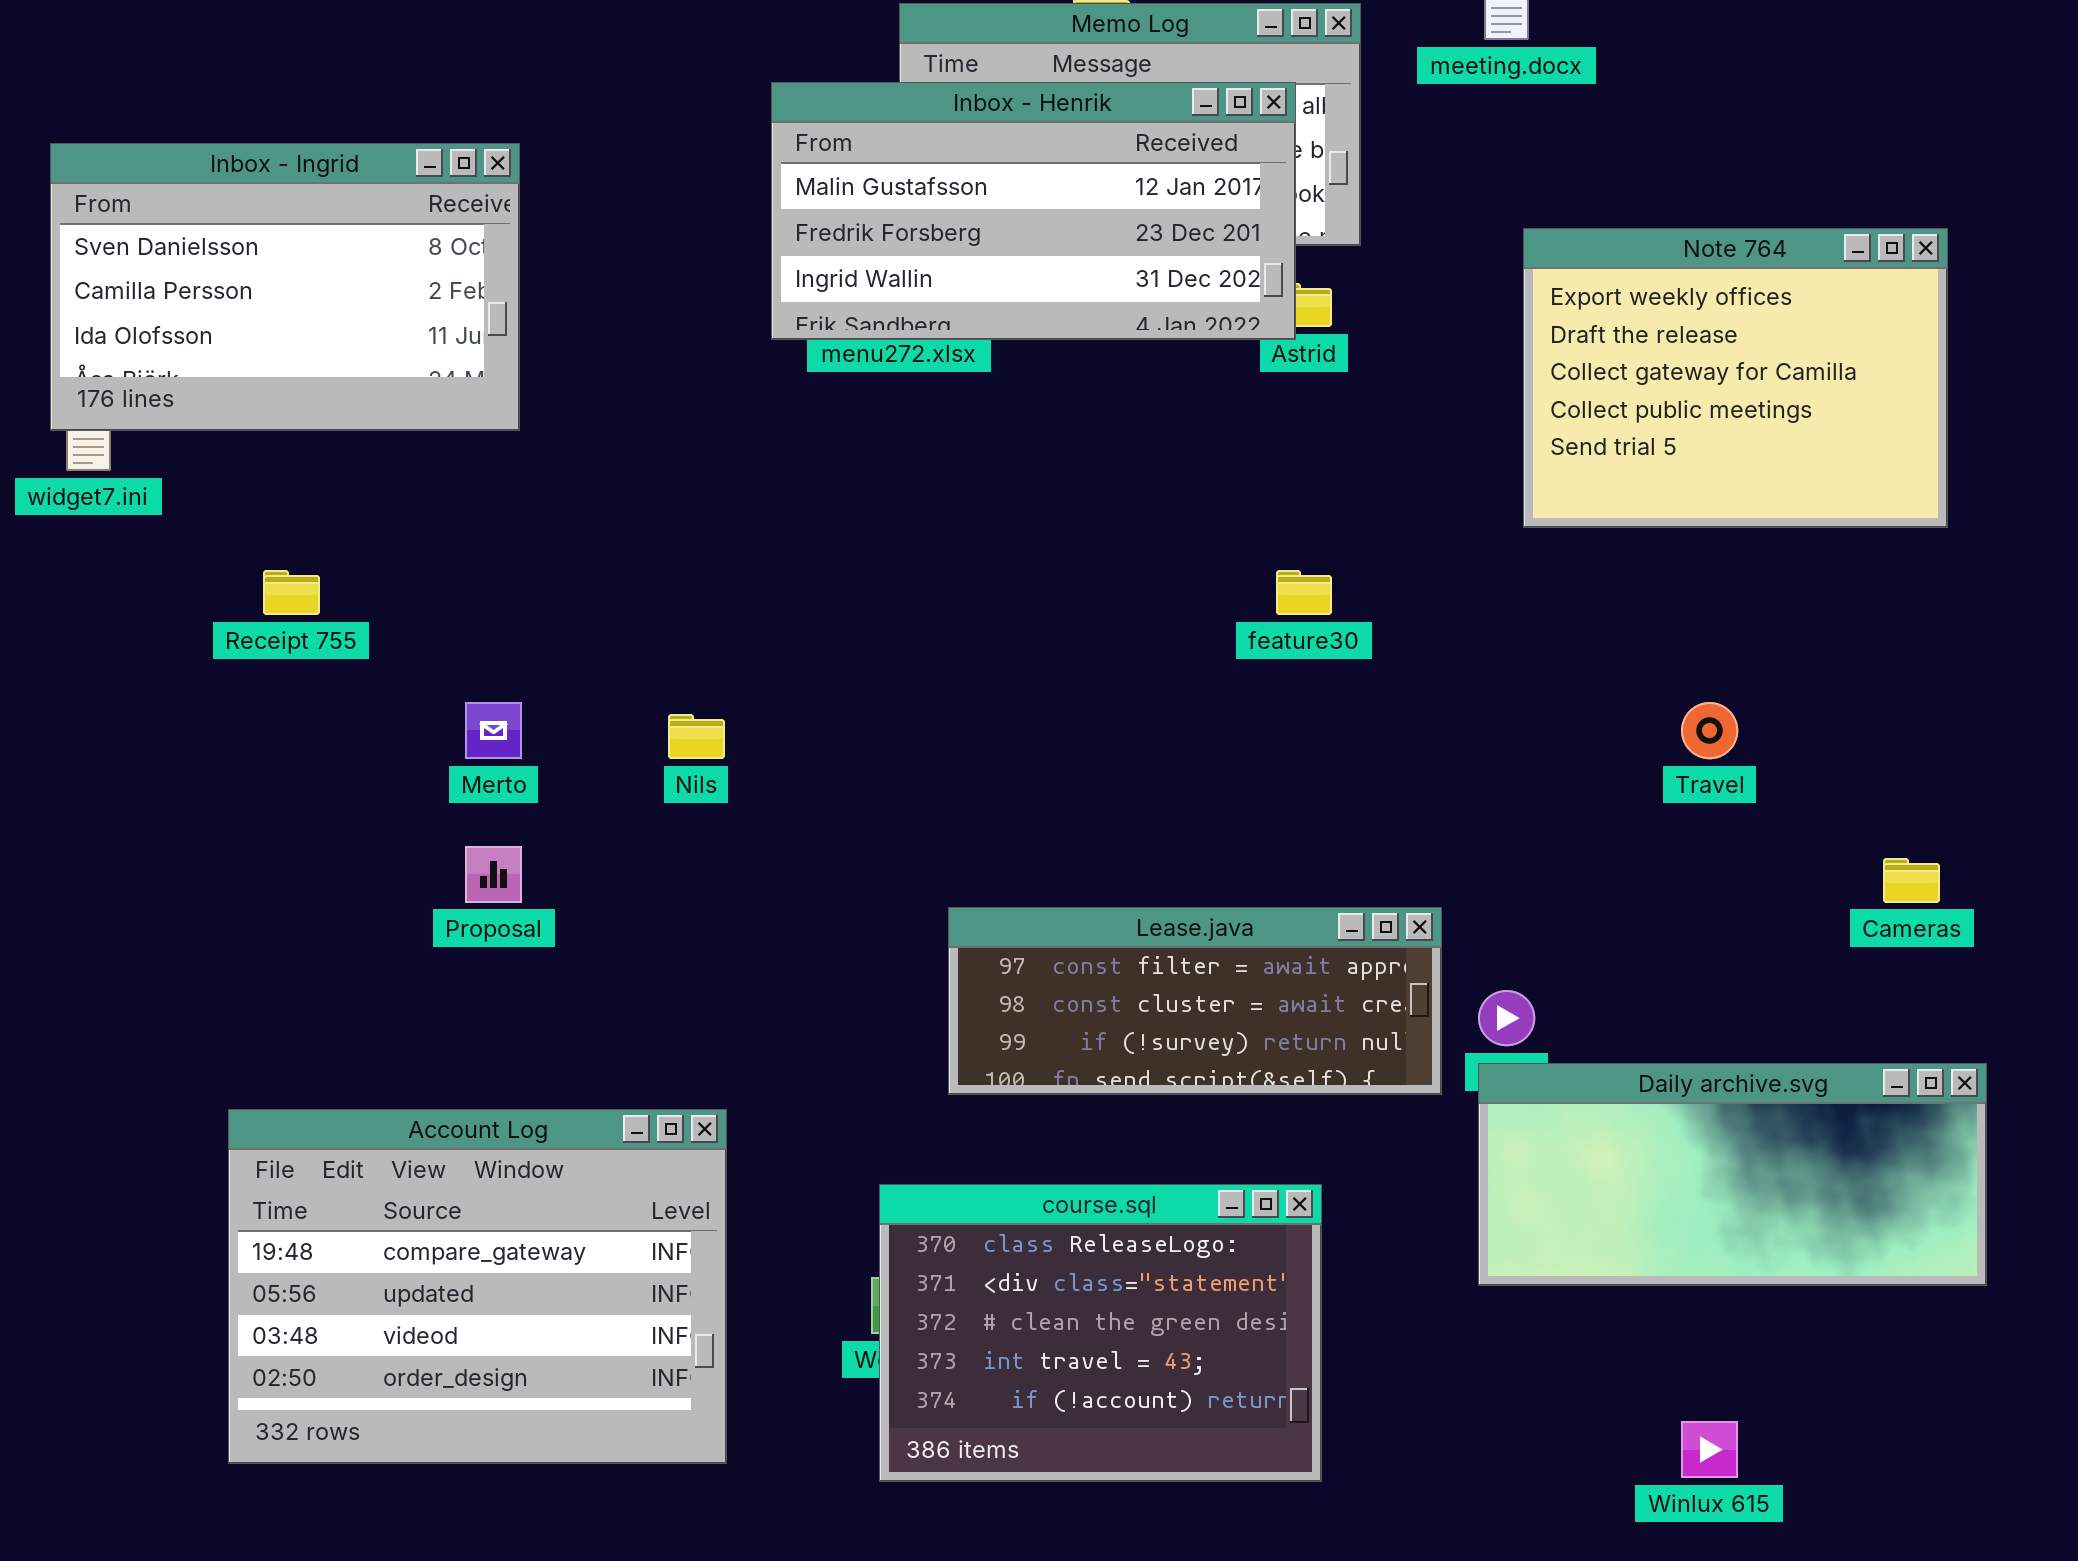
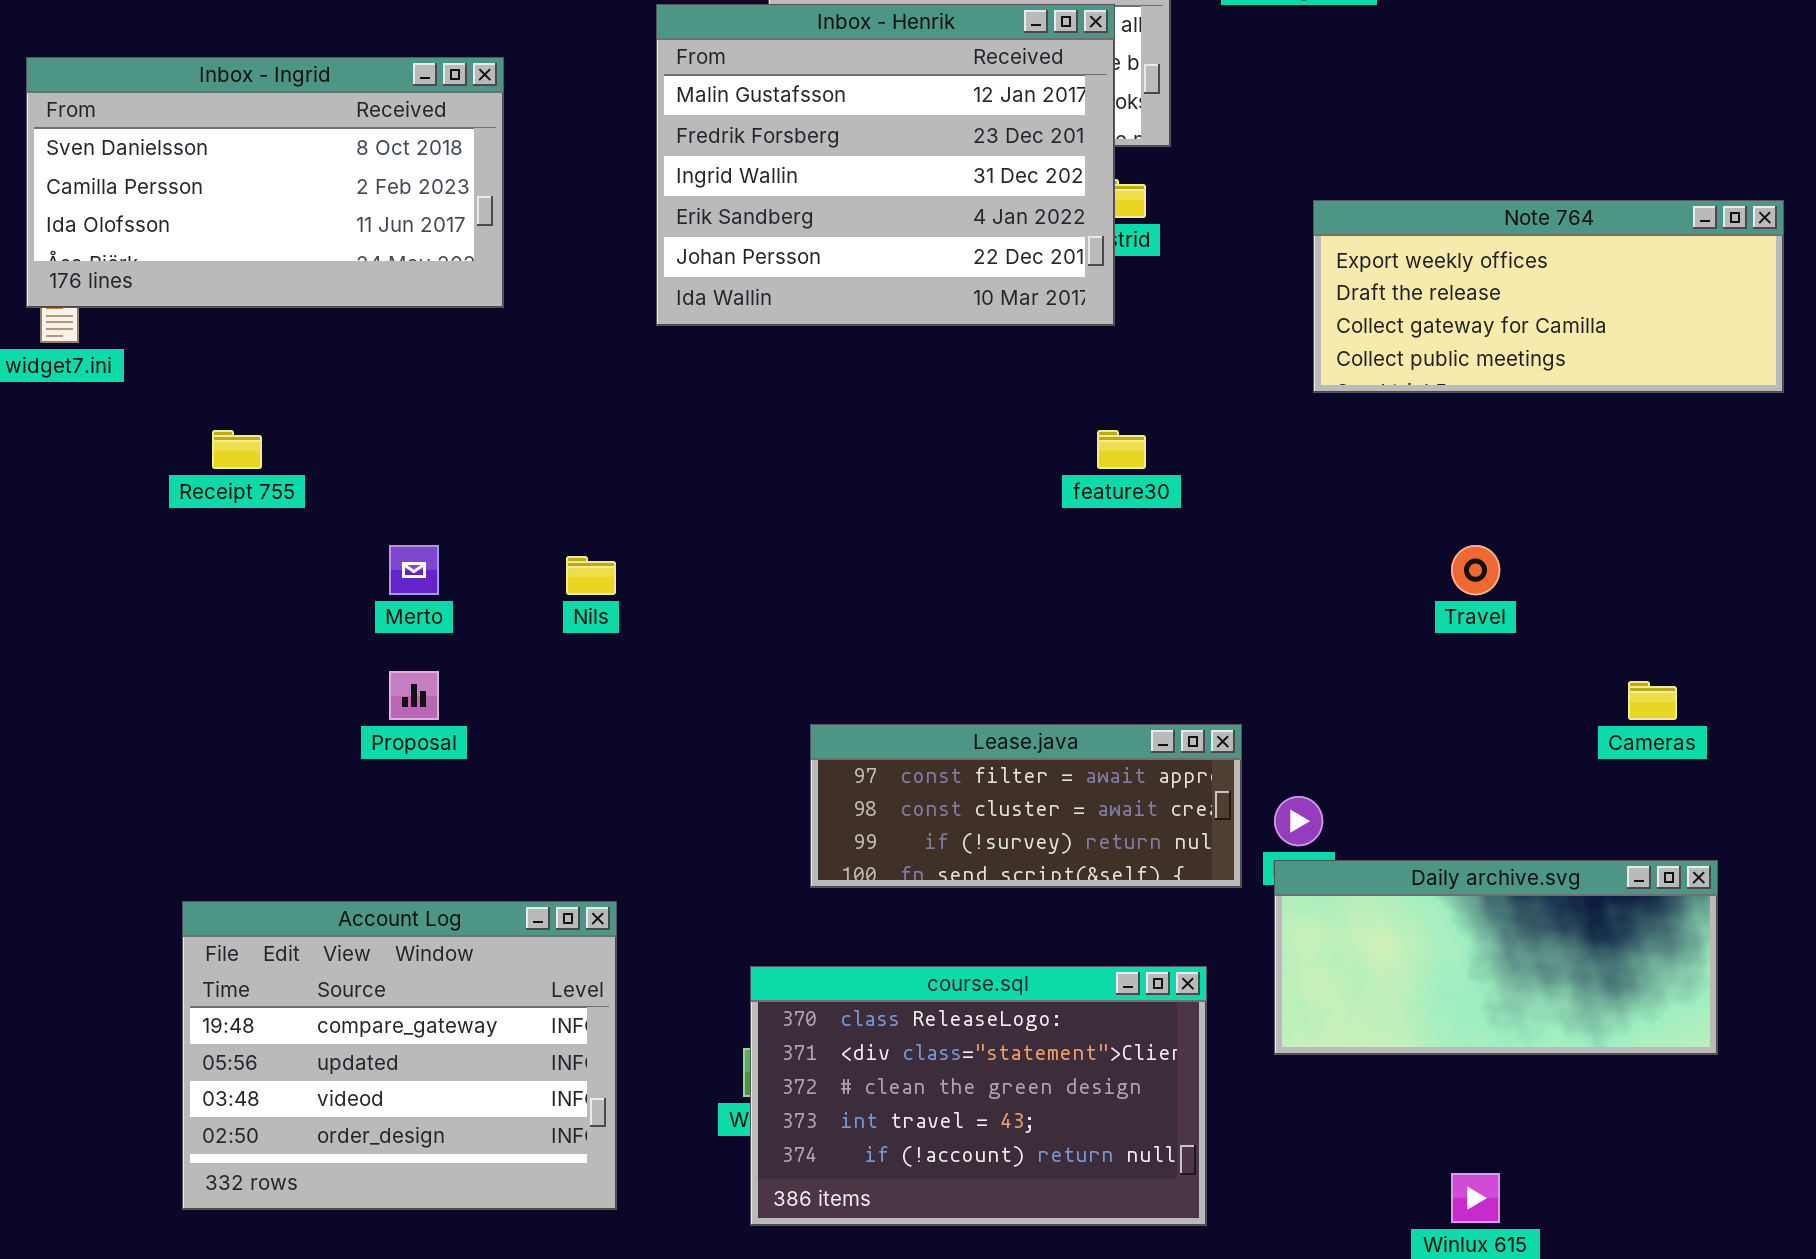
Inbox - Henrik: [771,82,1296,340] -> [656,4,1115,326], resized
Inbox - Ingrid: [50,143,520,431] -> [26,57,504,308], resized
Note 764: [1523,228,1948,528] -> [1313,200,1784,393], resized
course.sql: [879,1184,1322,1482] -> [750,966,1207,1226], resized

